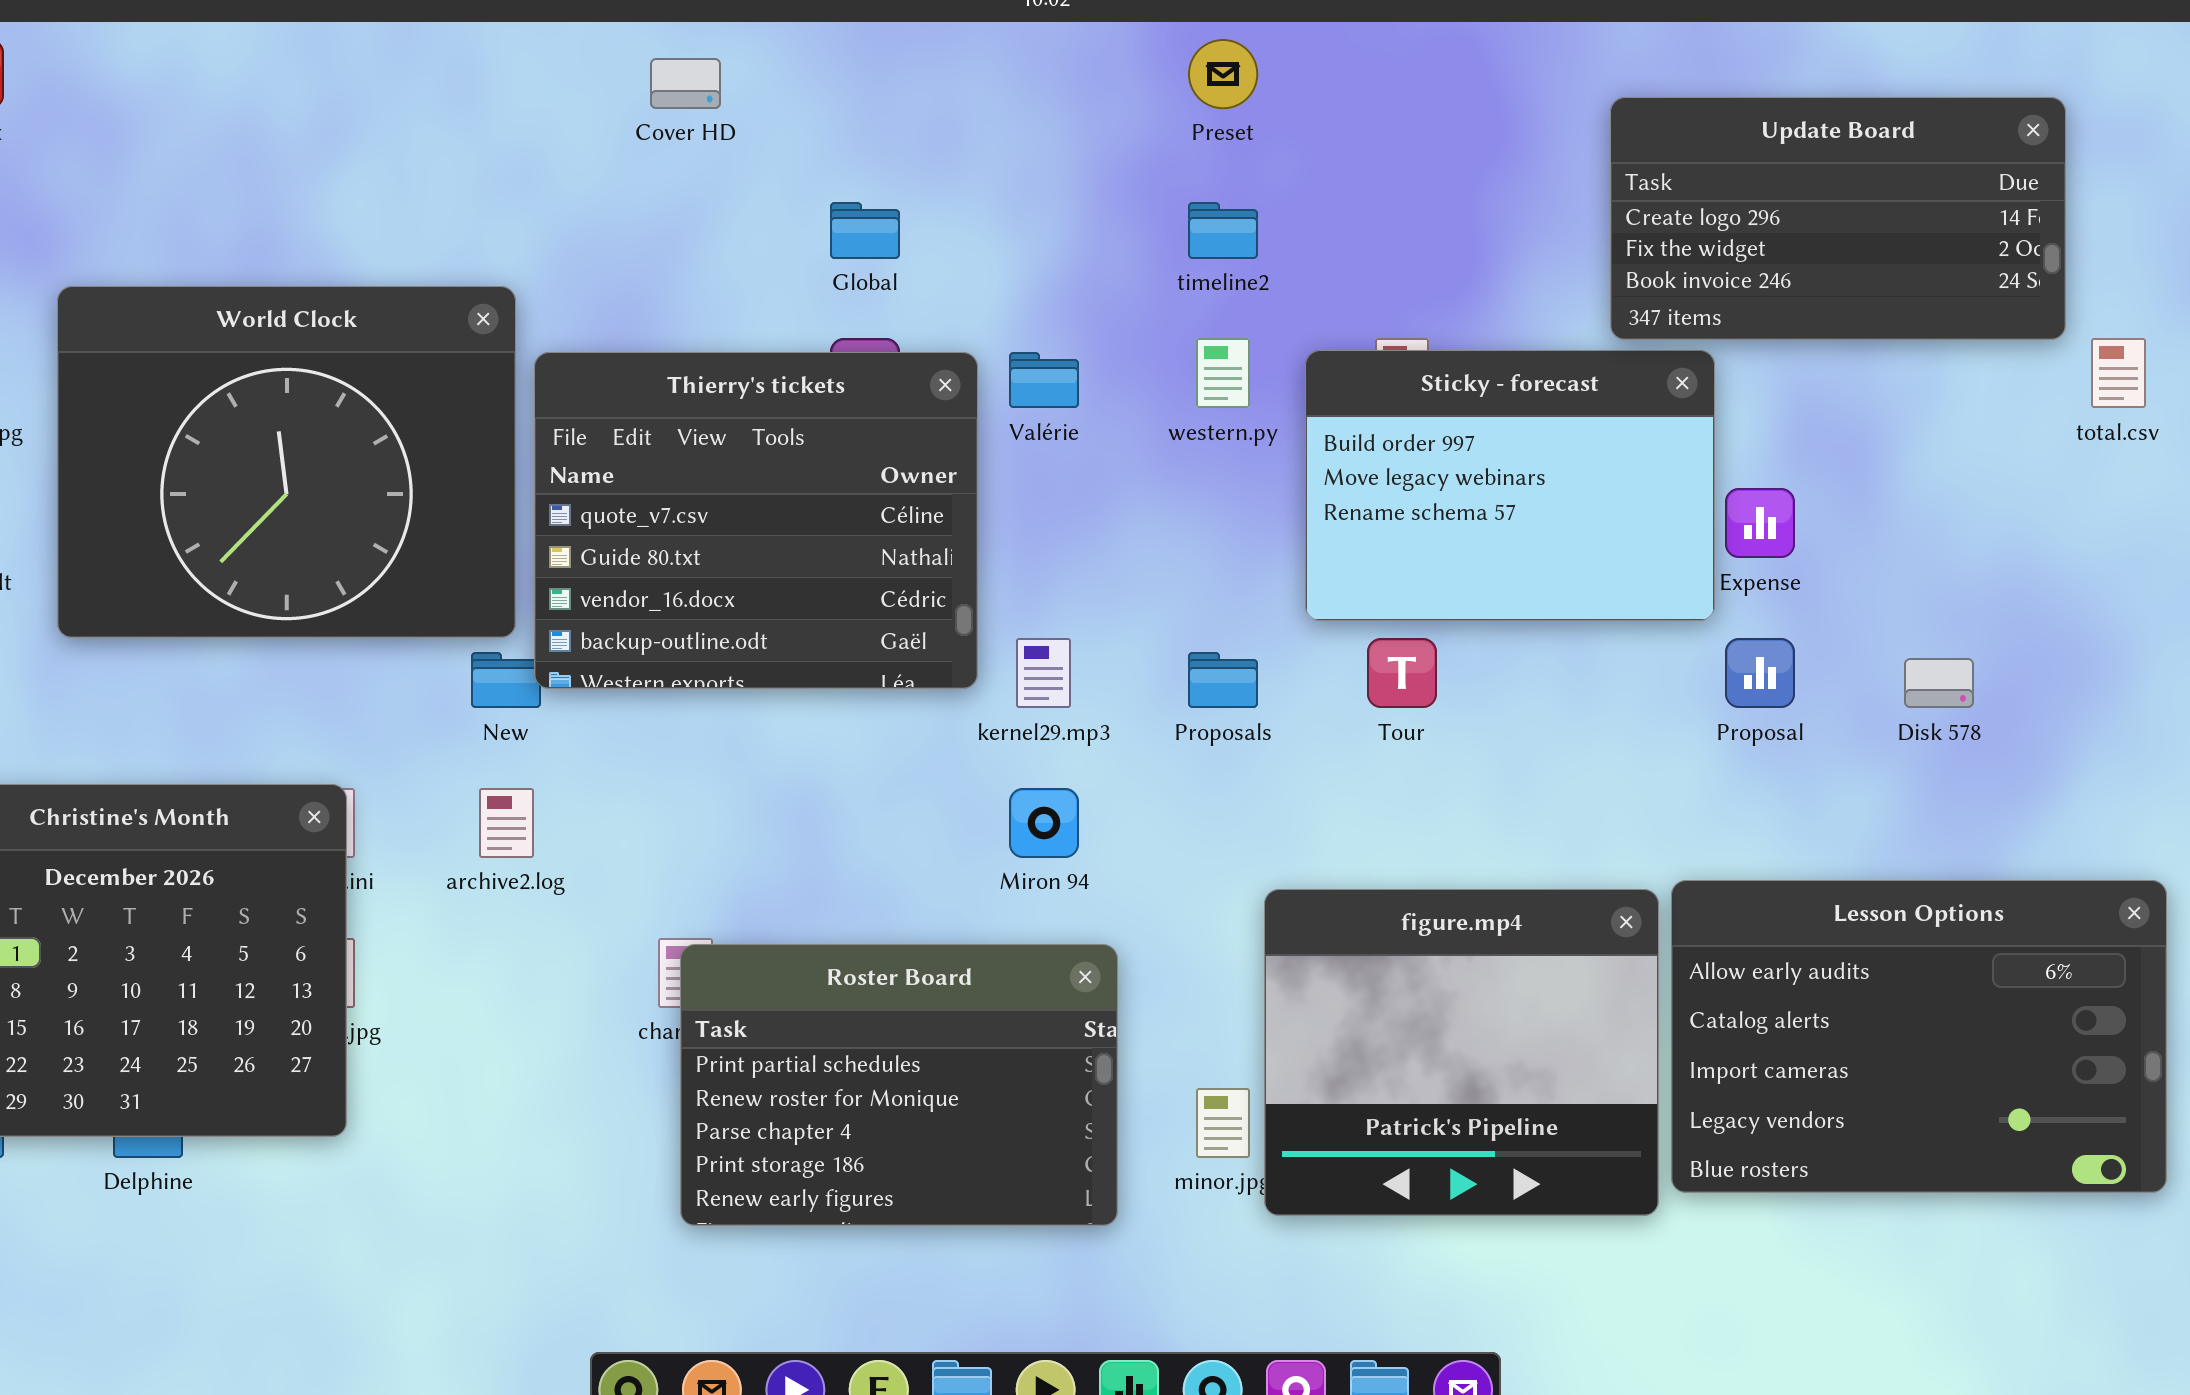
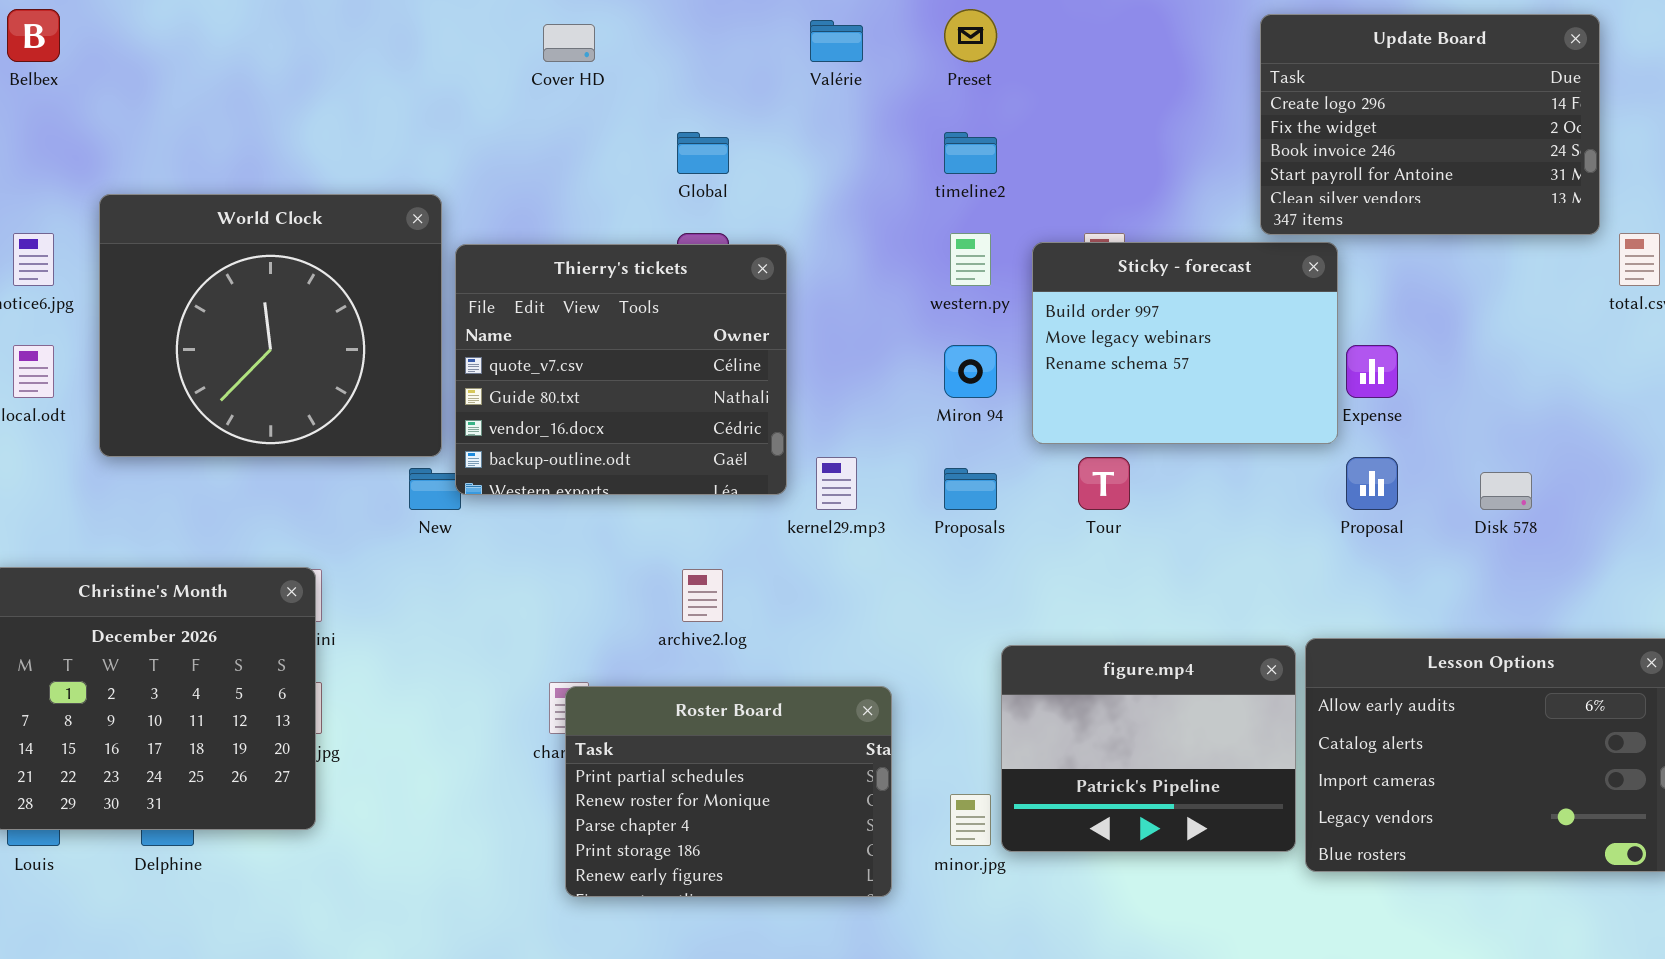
Update Board: [1610,97,2066,340] -> [1260,14,1600,235], resized
Valérie: [1009,352,1079,408] -> [810,20,863,62], moved
archive2.log: [479,788,534,858] -> [682,569,723,622], moved
Miron 94: [1009,788,1079,858] -> [944,345,997,398], moved
figure.mp4: [1264,889,1659,1216] -> [1001,645,1296,852], resized

